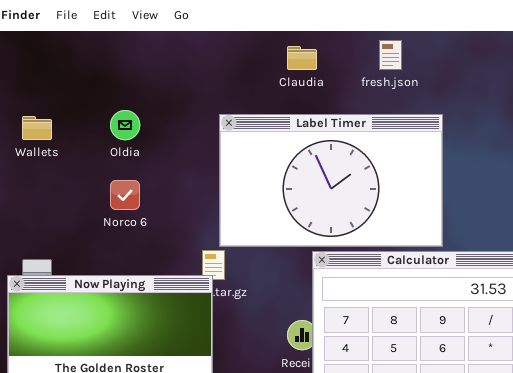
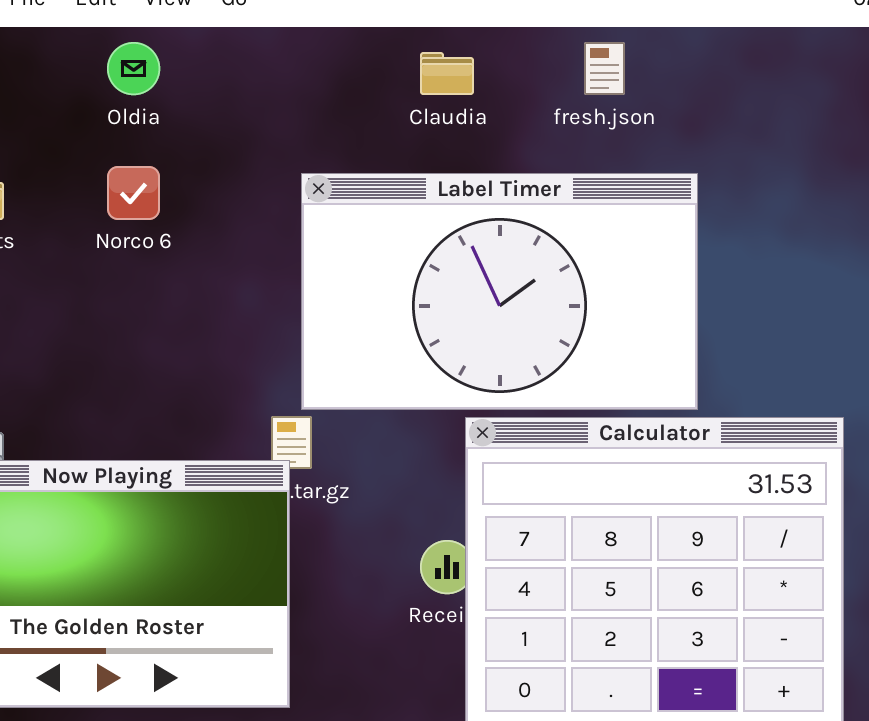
Oldia: [110,110,140,140] -> [107,42,160,95], moved
Norco 6: [110,180,140,210] -> [107,166,160,220], moved

